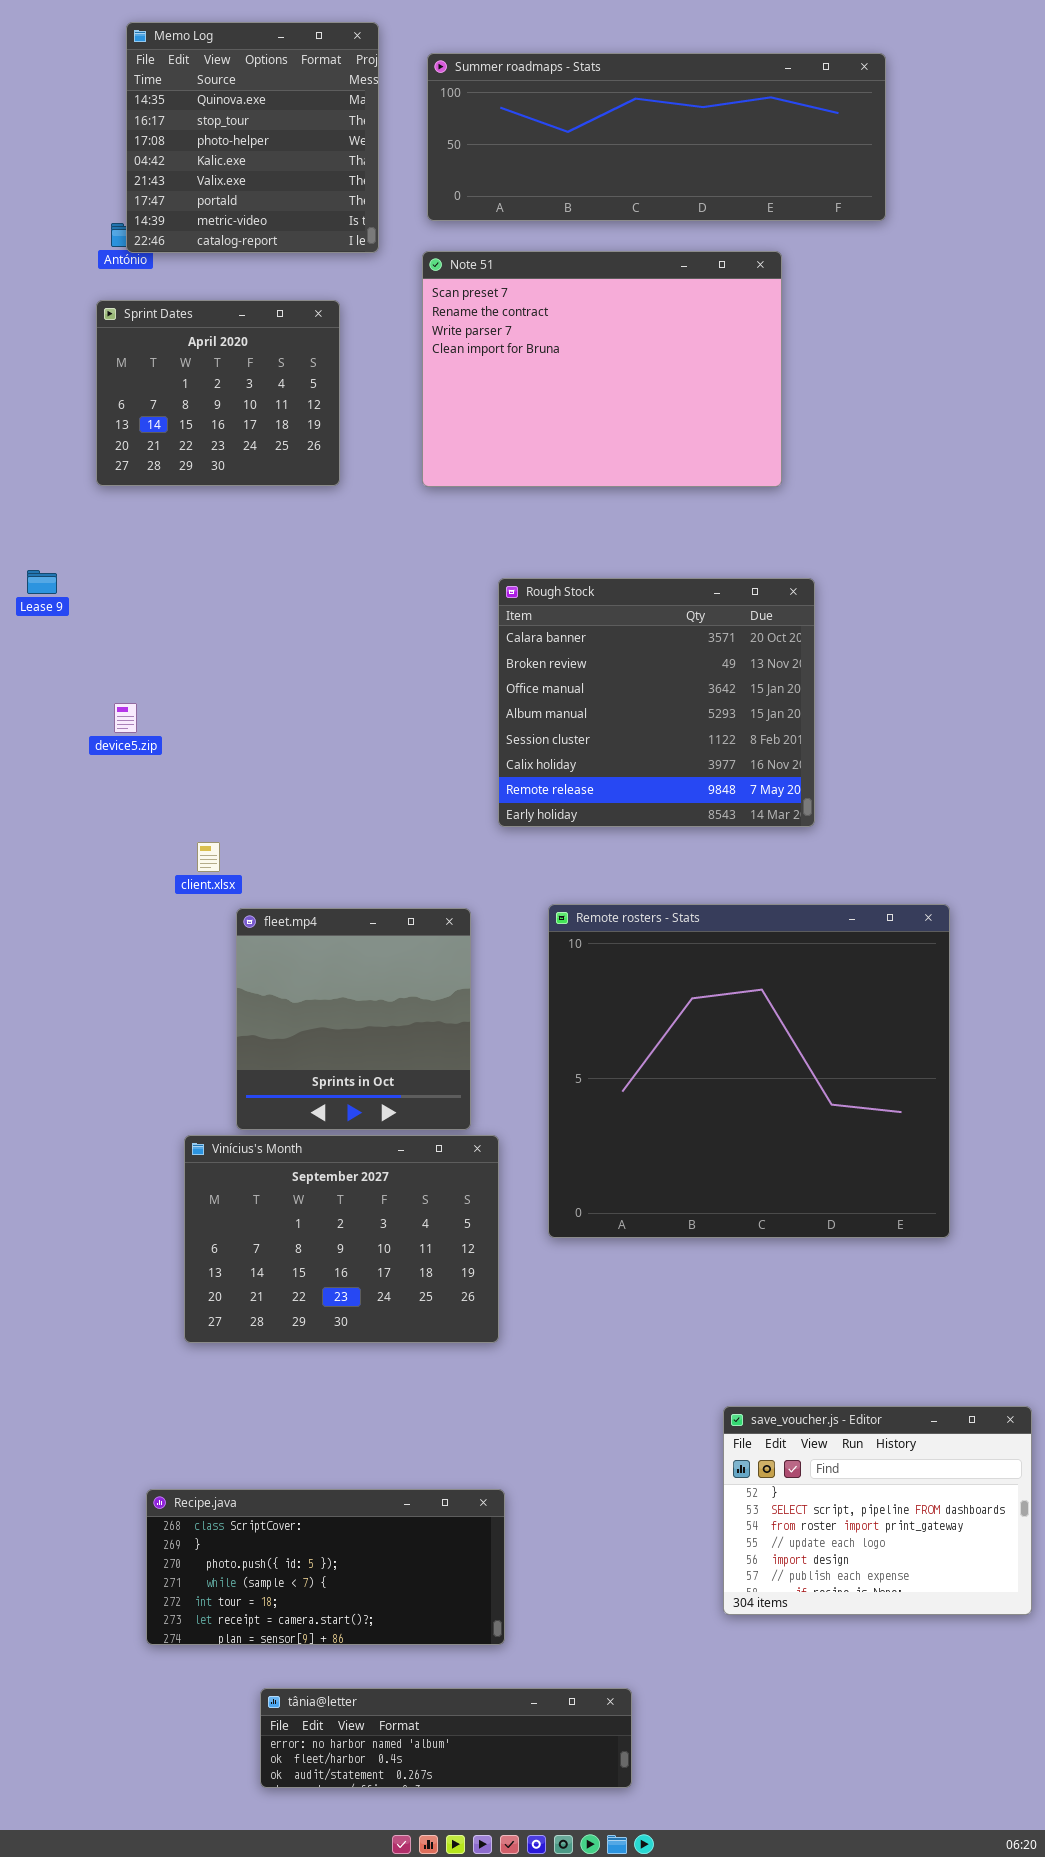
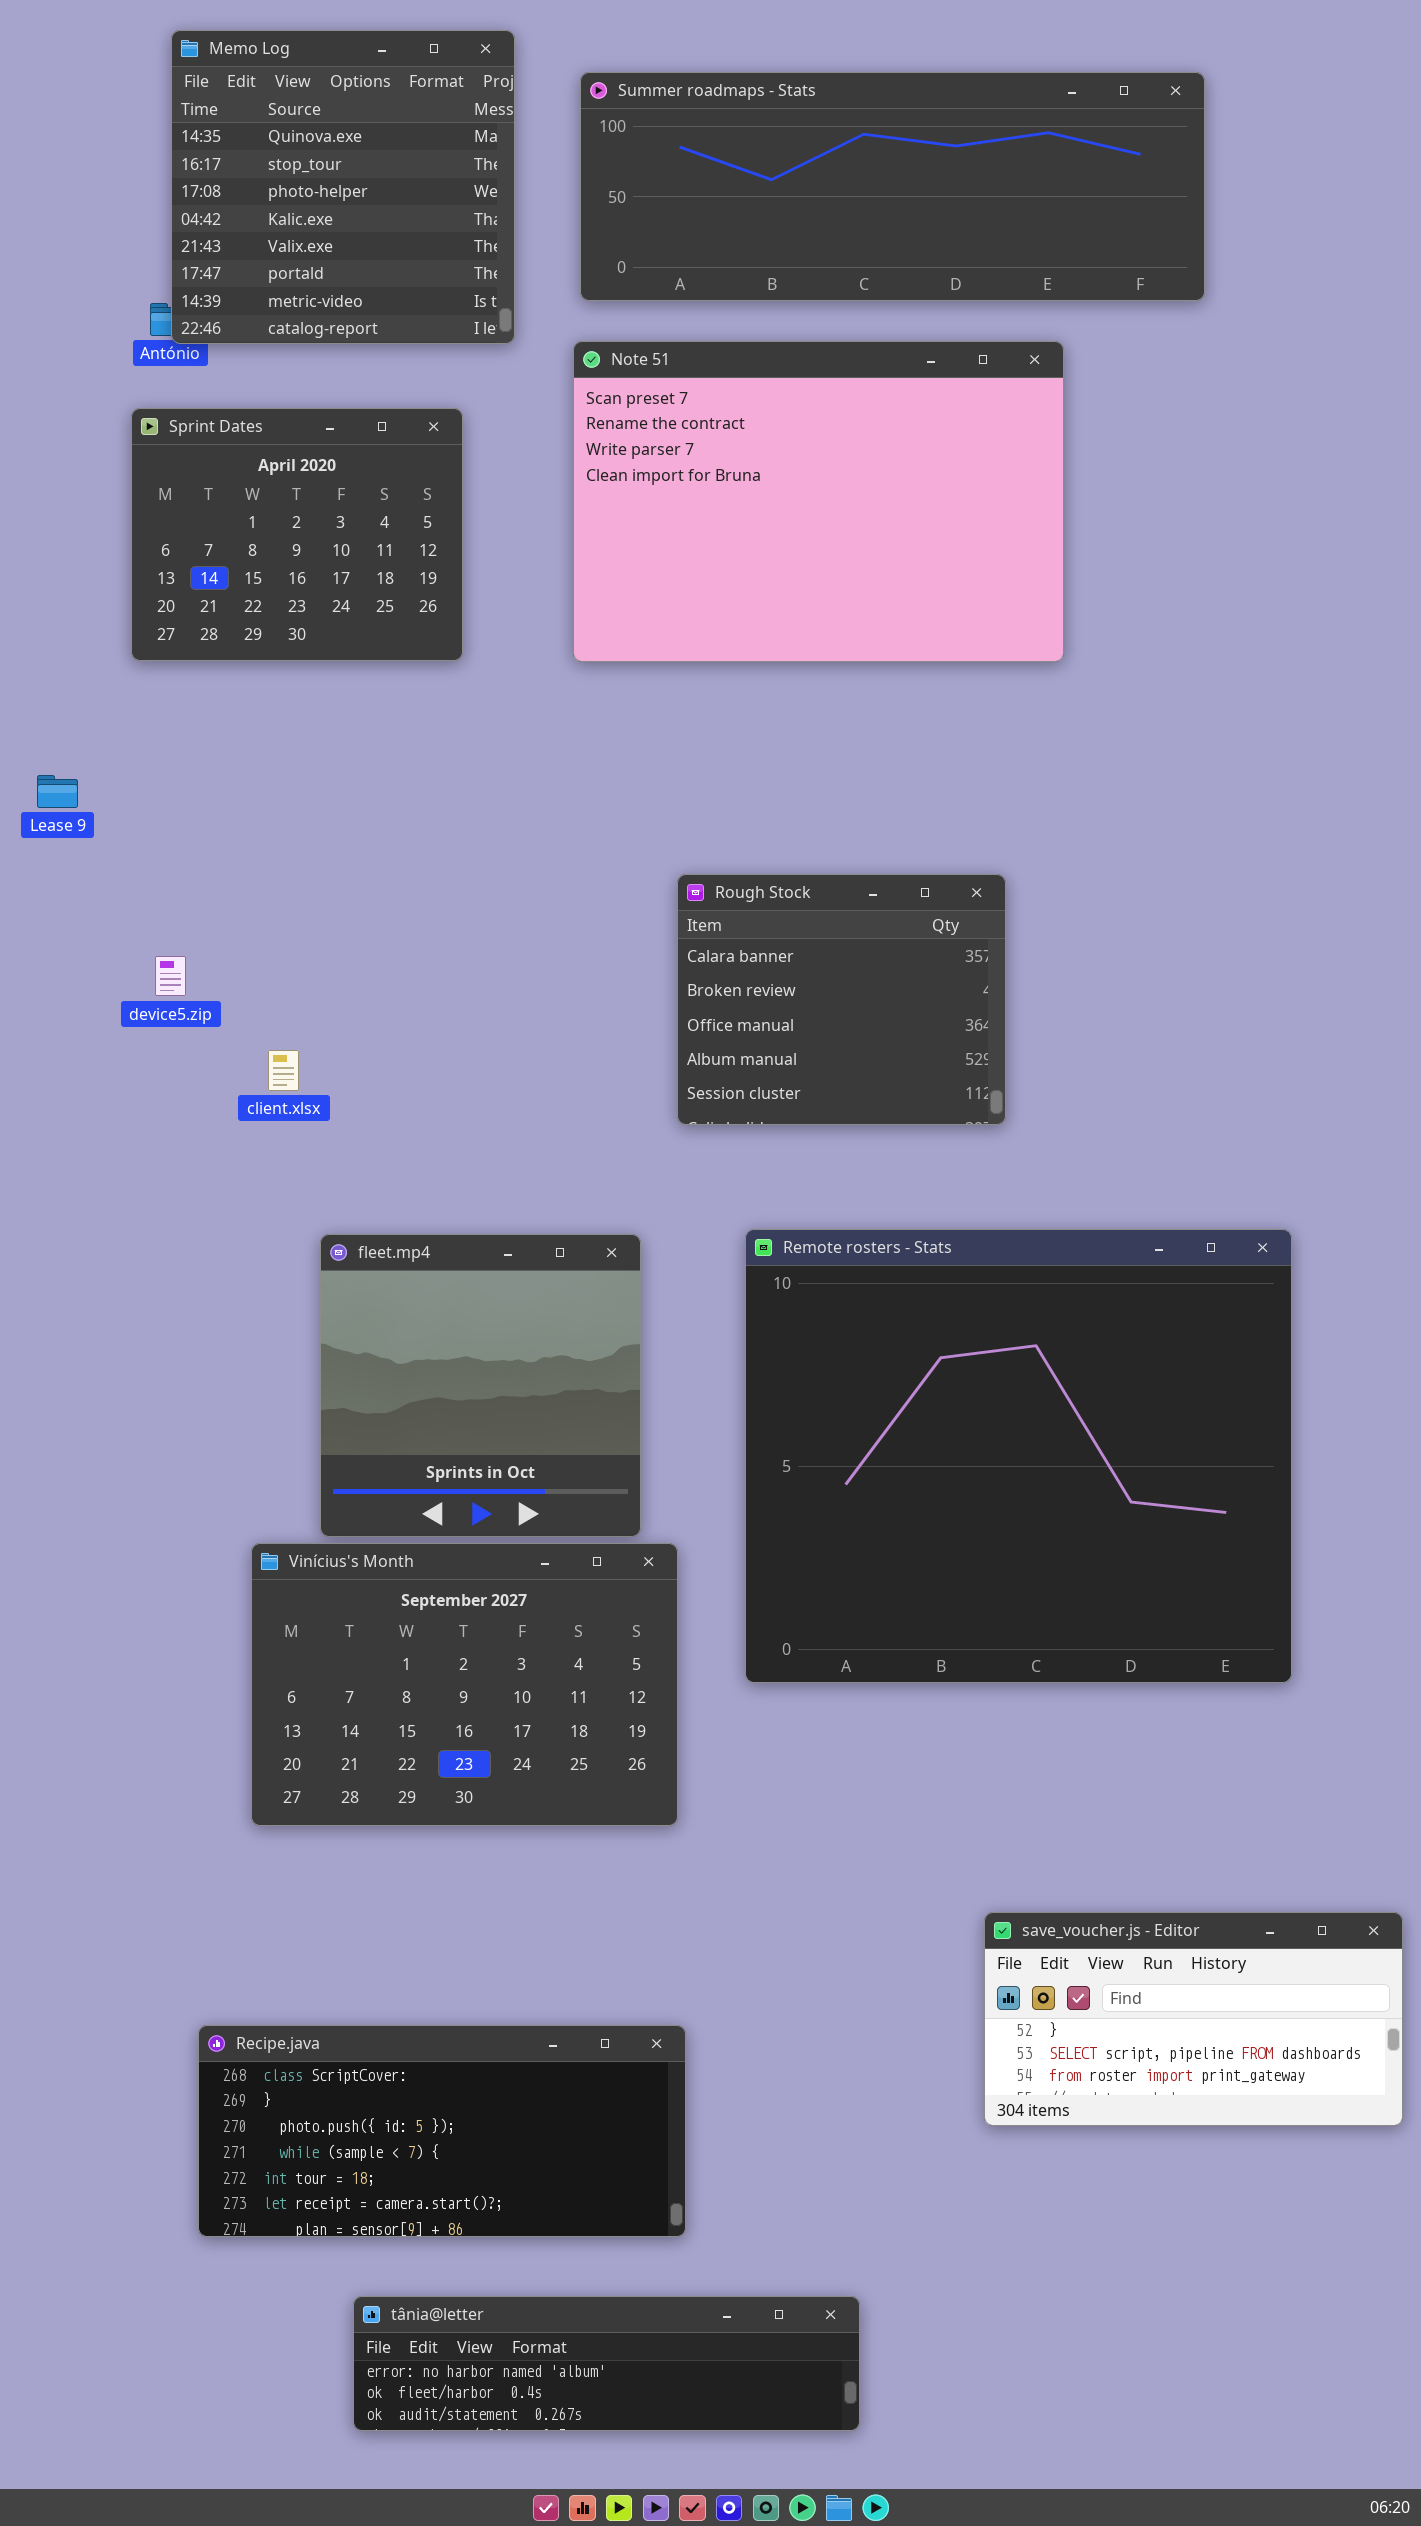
Rough Stock: [498,578,815,827] -> [677,874,1006,1125], resized
client.xlsx: [197,842,220,872] -> [268,1050,299,1091], moved
save_voucher.js - Editor: [723,1406,1032,1615] -> [984,1912,1403,2126], resized

